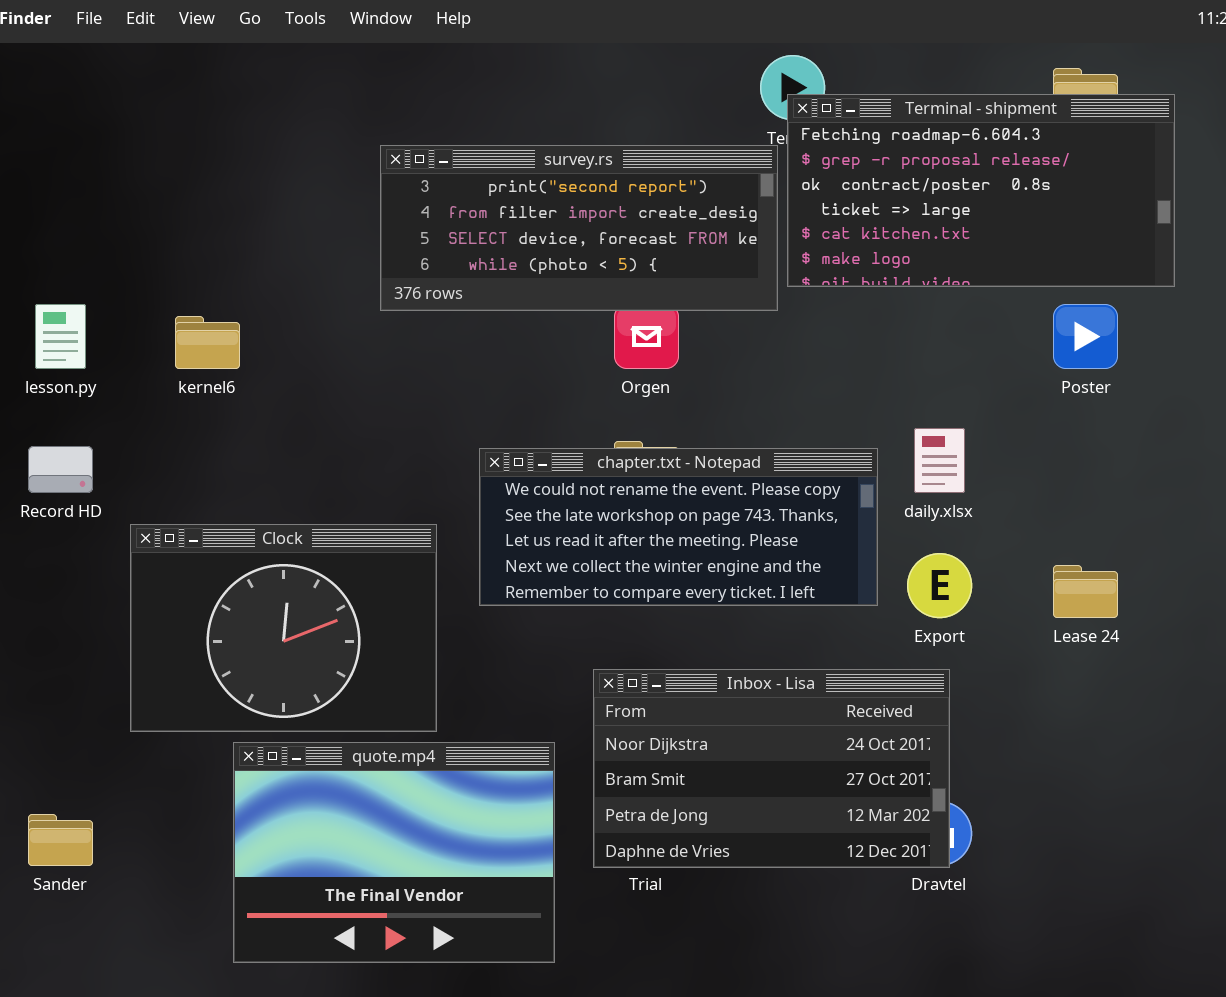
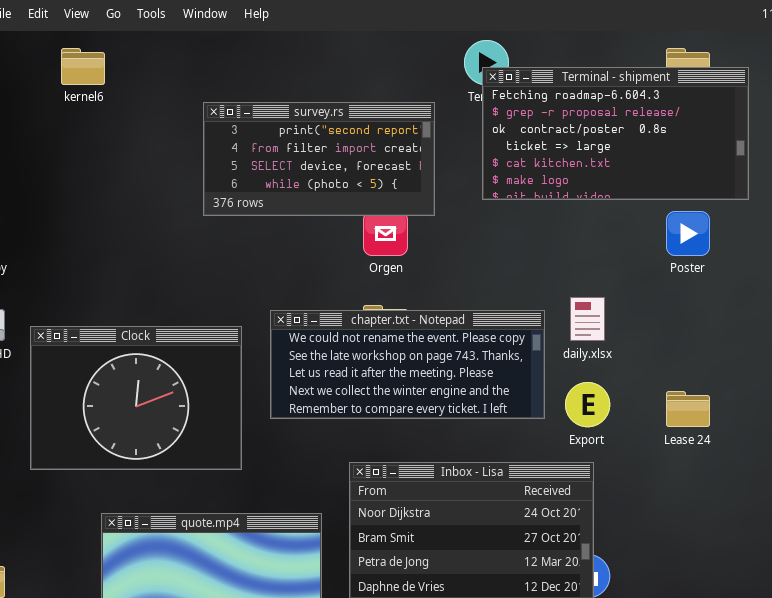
survey.rs: [380,145,778,311] -> [203,102,435,216], resized
kernel6: [175,316,240,369] -> [61,48,105,85], moved
Clock: [130,524,437,732] -> [30,326,242,470], moved

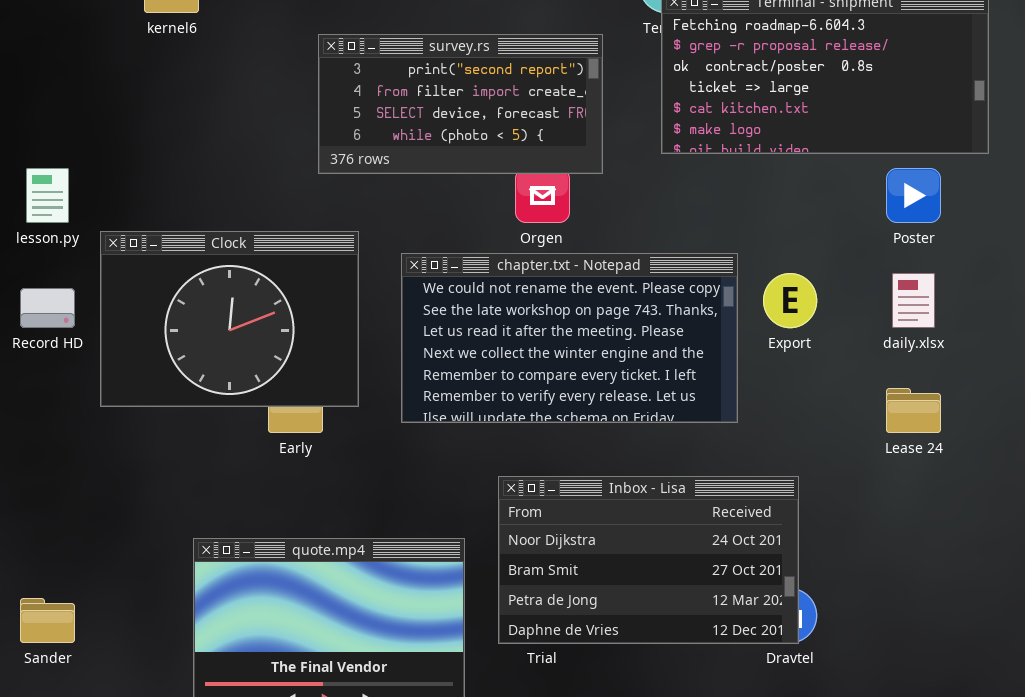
daily.xlsx: [570,297,605,341] -> [892,273,935,328], moved
chapter.txt - Notepad: [270,310,545,419] -> [401,253,738,423], resized
Clock: [30,326,242,470] -> [100,231,359,407], moved
Export: [565,382,610,427] -> [763,273,817,328], moved

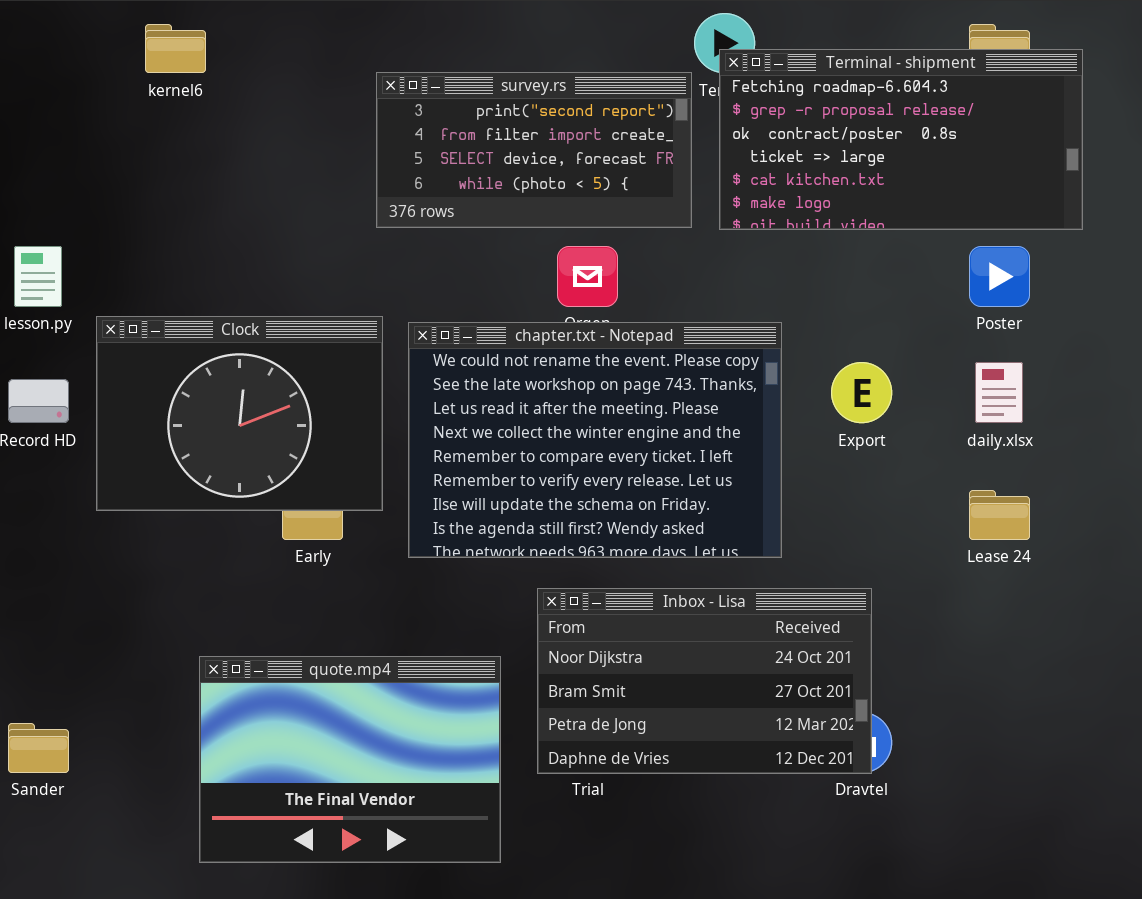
survey.rs: [318,34,603,174] -> [376,72,692,228], moved
chapter.txt - Notepad: [401,253,738,423] -> [408,322,782,558], moved, resized

